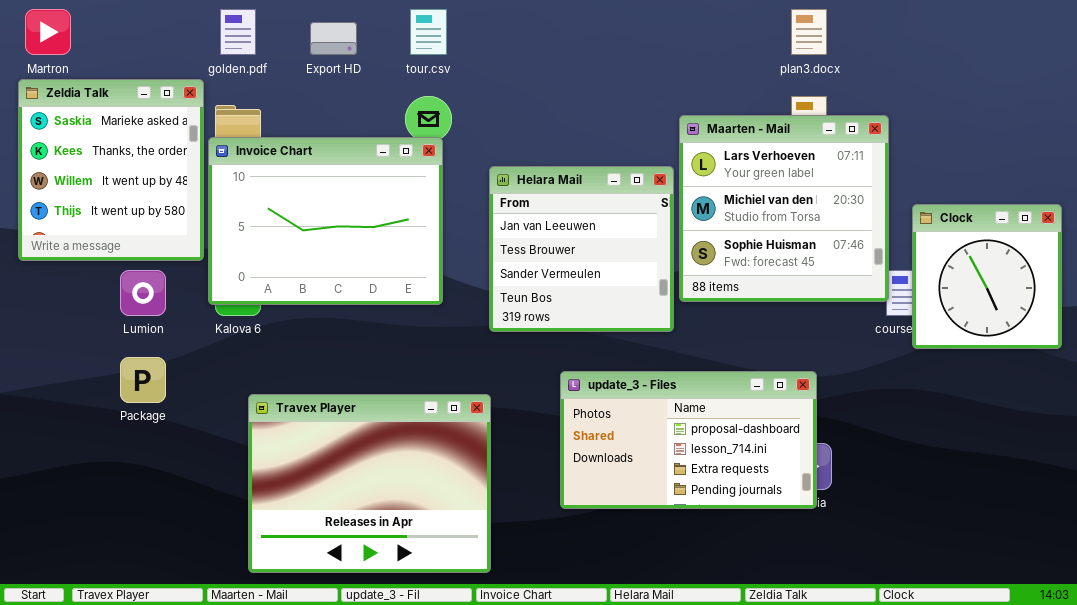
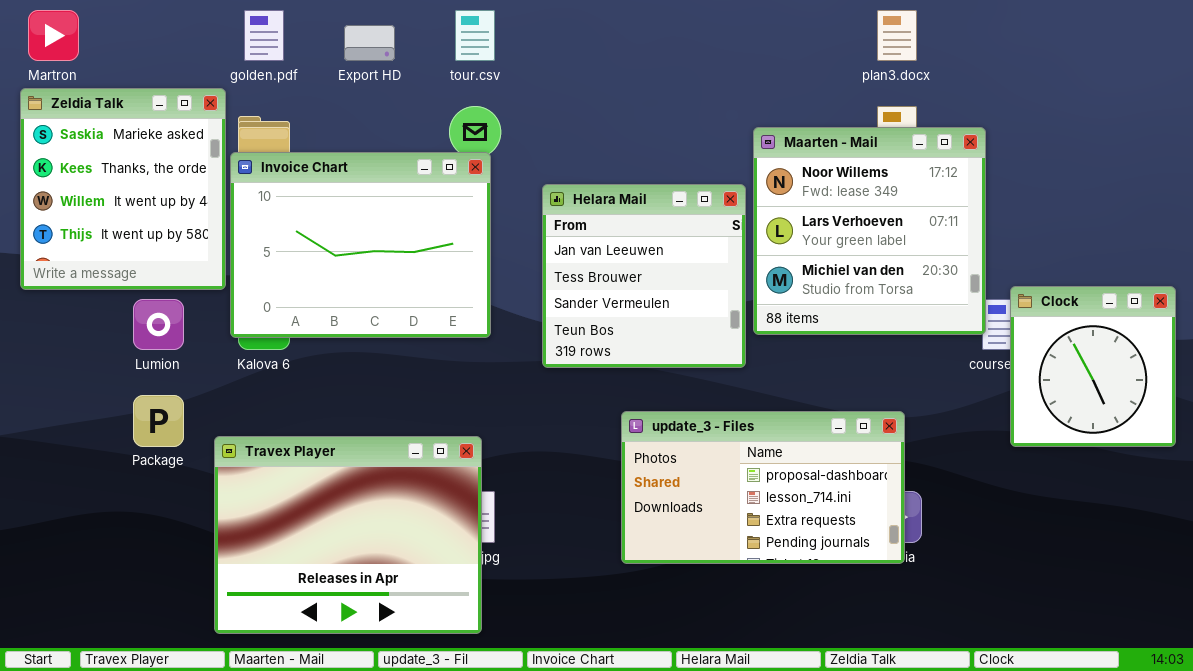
Maarten - Mail: [679,115,889,302] -> [753,127,986,335], scrolled up 1 row
Clock: [912,204,1062,349] -> [1010,286,1176,447], moved
Travex Player: [248,394,491,573] -> [214,436,482,634], moved

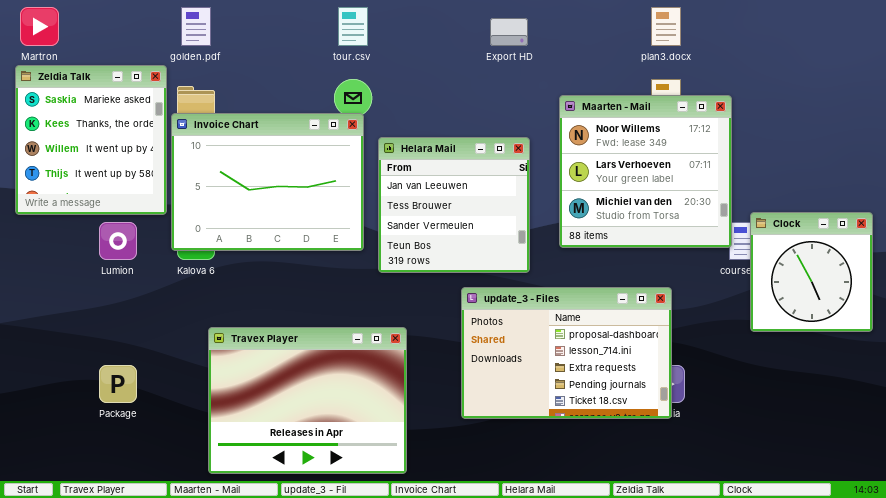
Export HD: [344,25,395,61] -> [490,18,528,46], moved
Helara Mail: [542,184,746,368] -> [378,137,530,273], moved
Package: [133,395,184,447] -> [99,365,137,403], moved
update_3 - Files: [621,411,905,564] -> [461,287,672,419], resized
Travex Player: [214,436,482,634] -> [208,327,407,474], moved

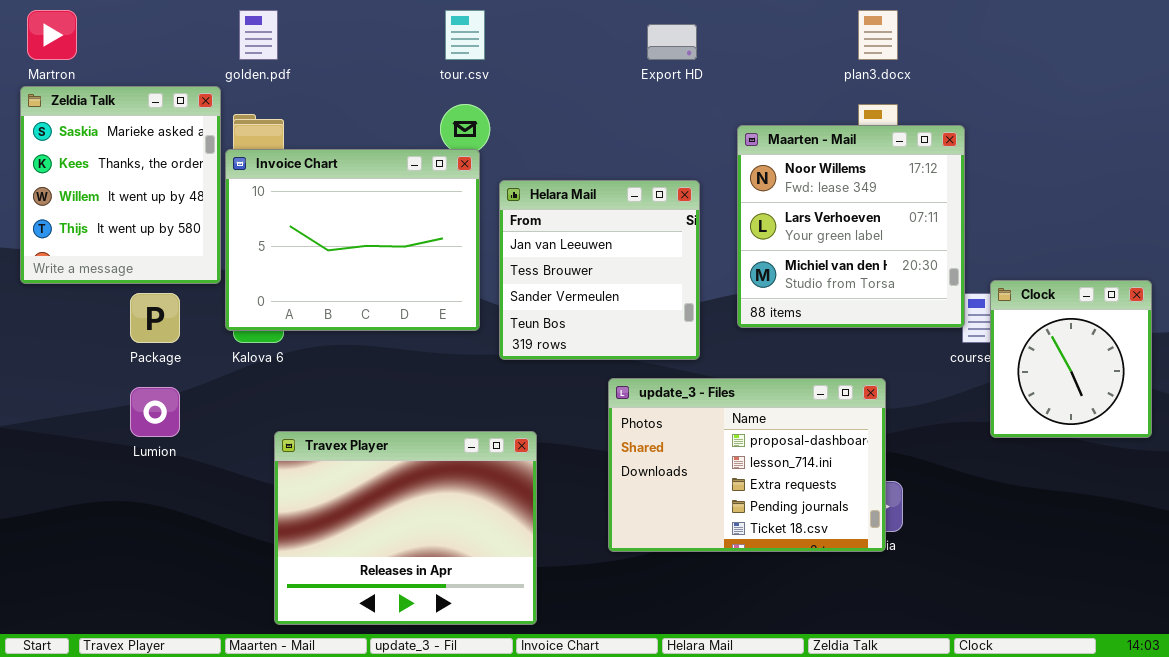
Lumion: [99,222,137,260] -> [130,387,180,437], moved
Package: [99,365,137,403] -> [130,293,180,343], moved

